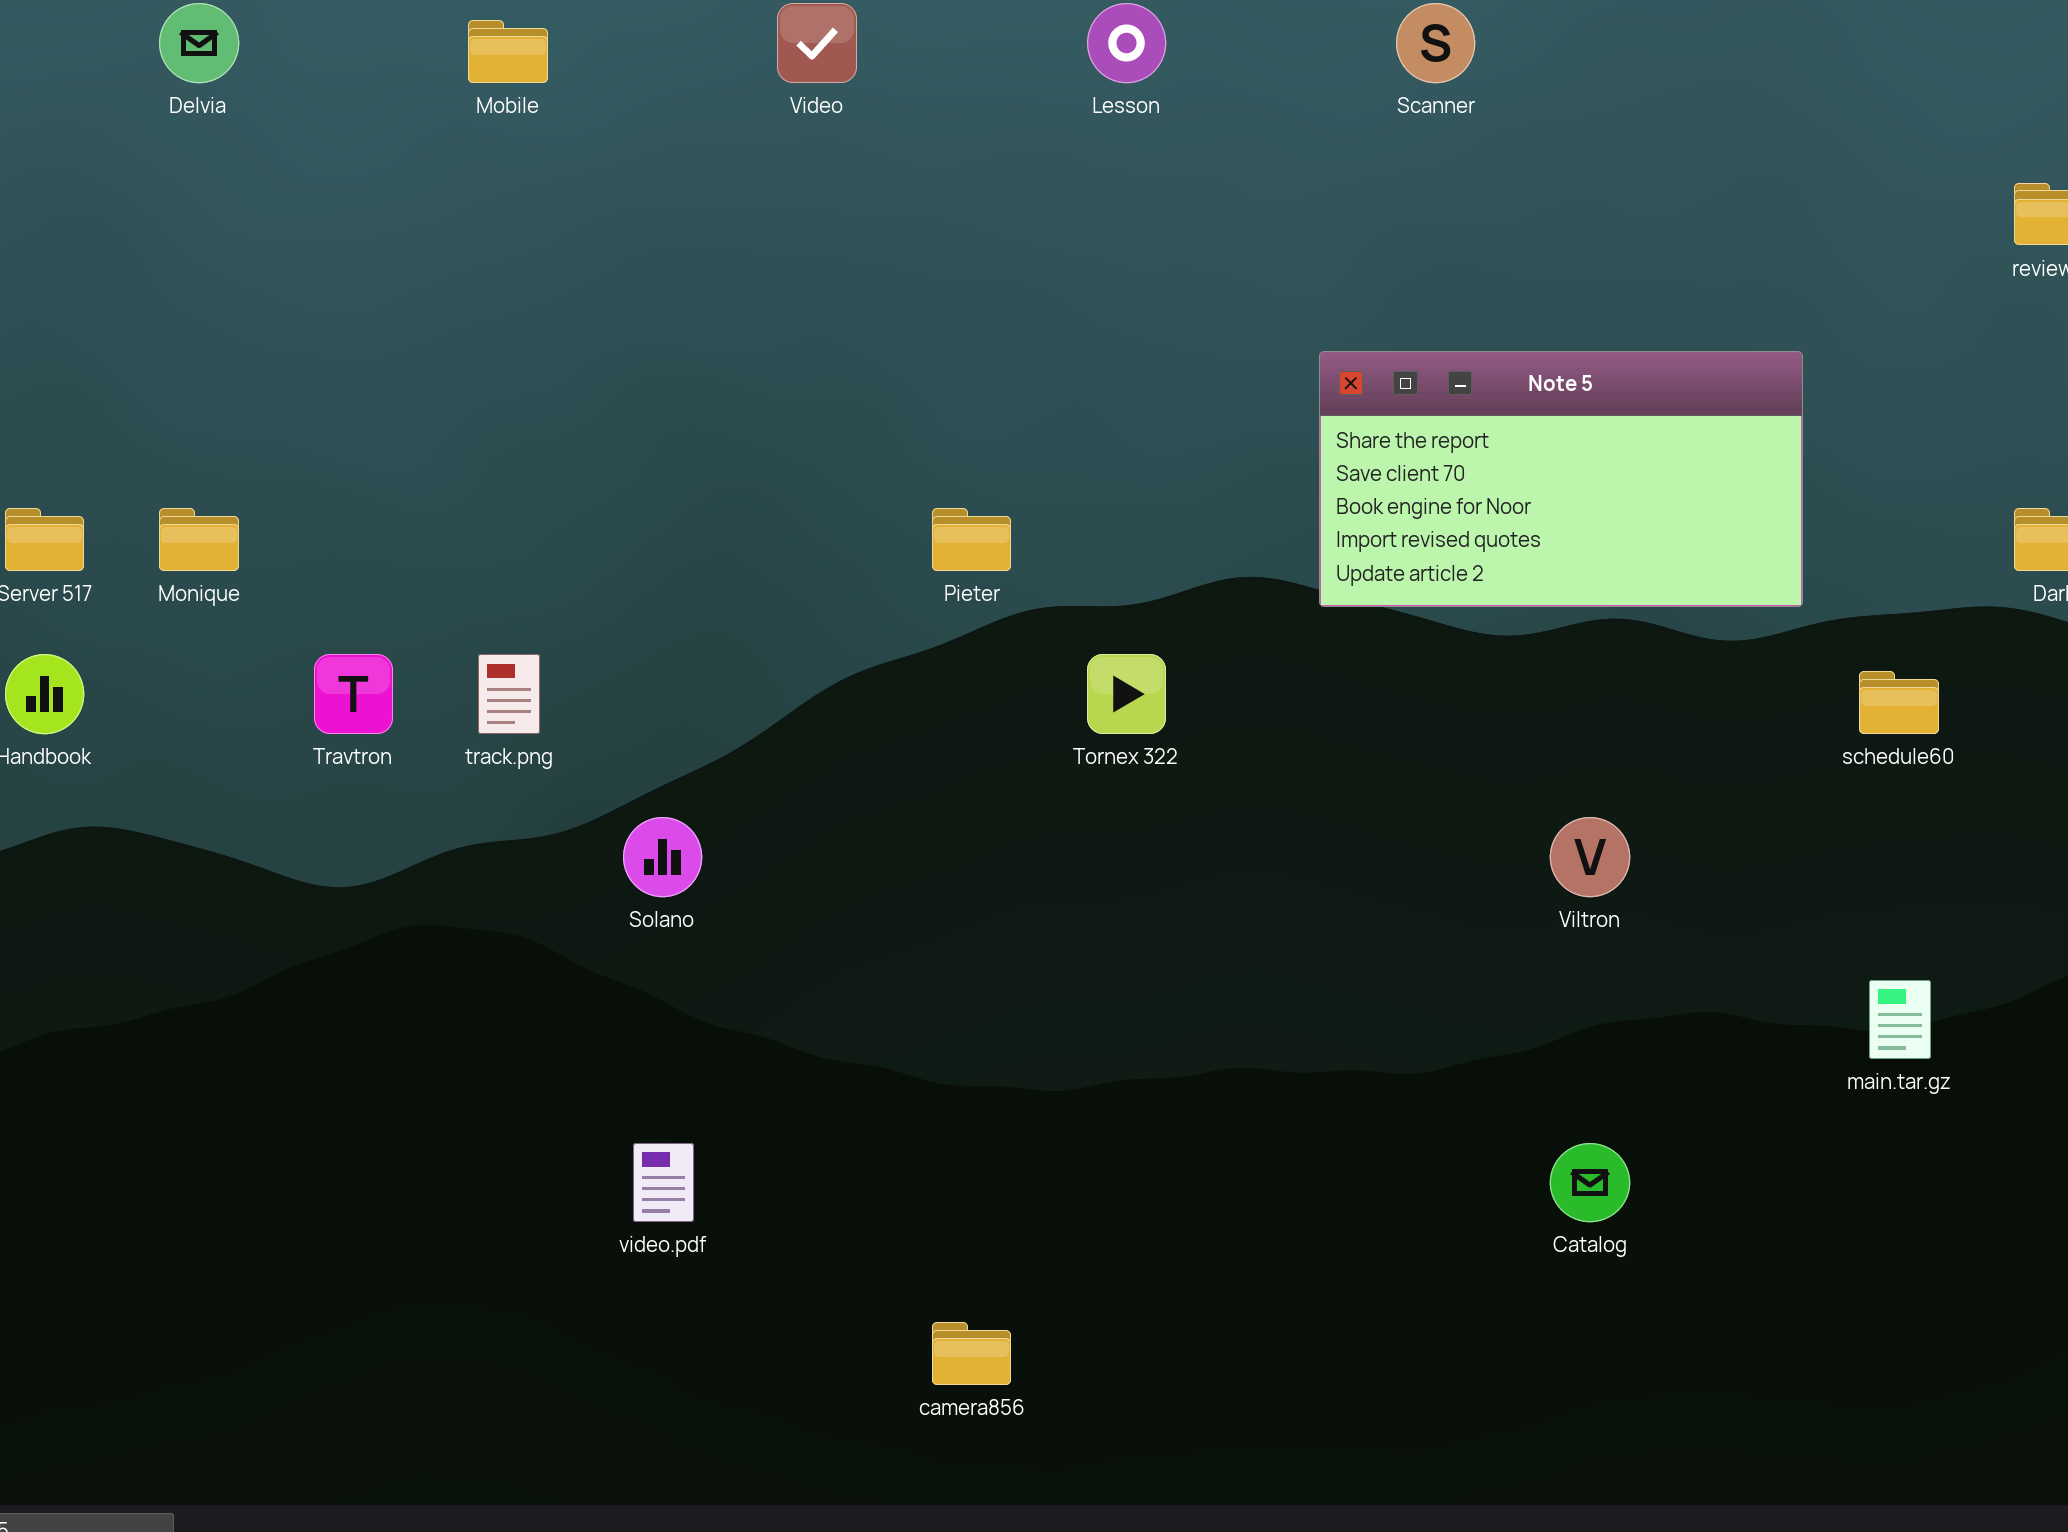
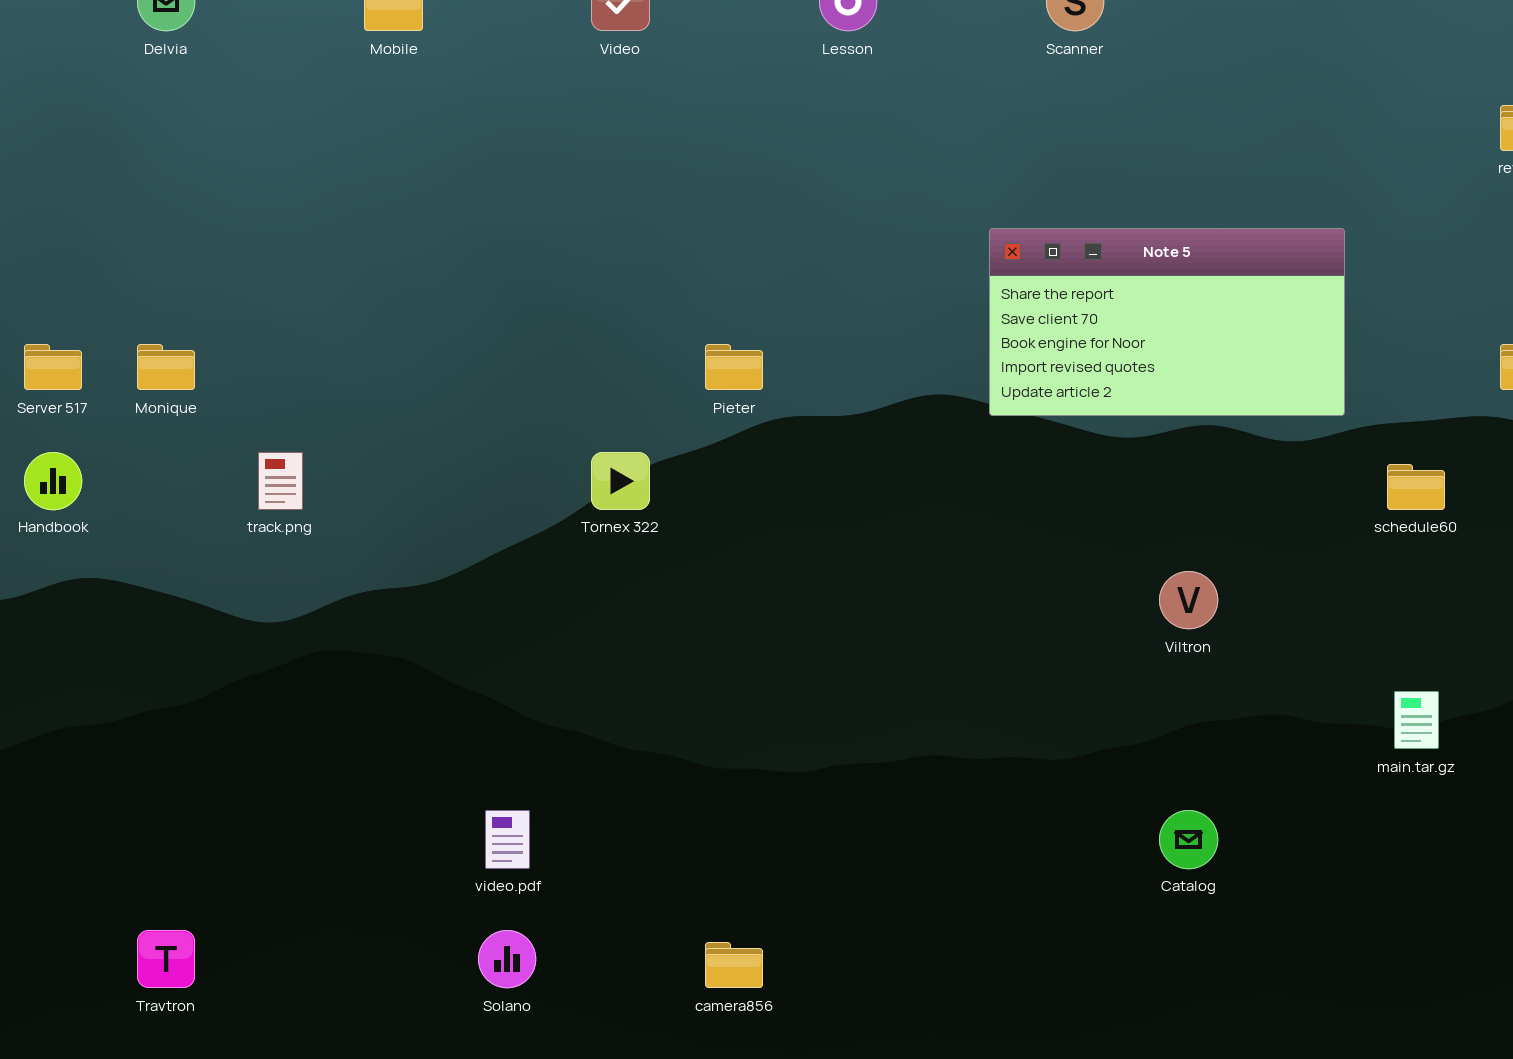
Travtron: [314,654,393,734] -> [137,930,195,988], moved
track.png: [478,654,540,734] -> [258,452,303,510], moved
Tornex 322: [1087,654,1166,734] -> [591,452,650,510], moved
Solano: [623,817,702,897] -> [478,930,536,988], moved

